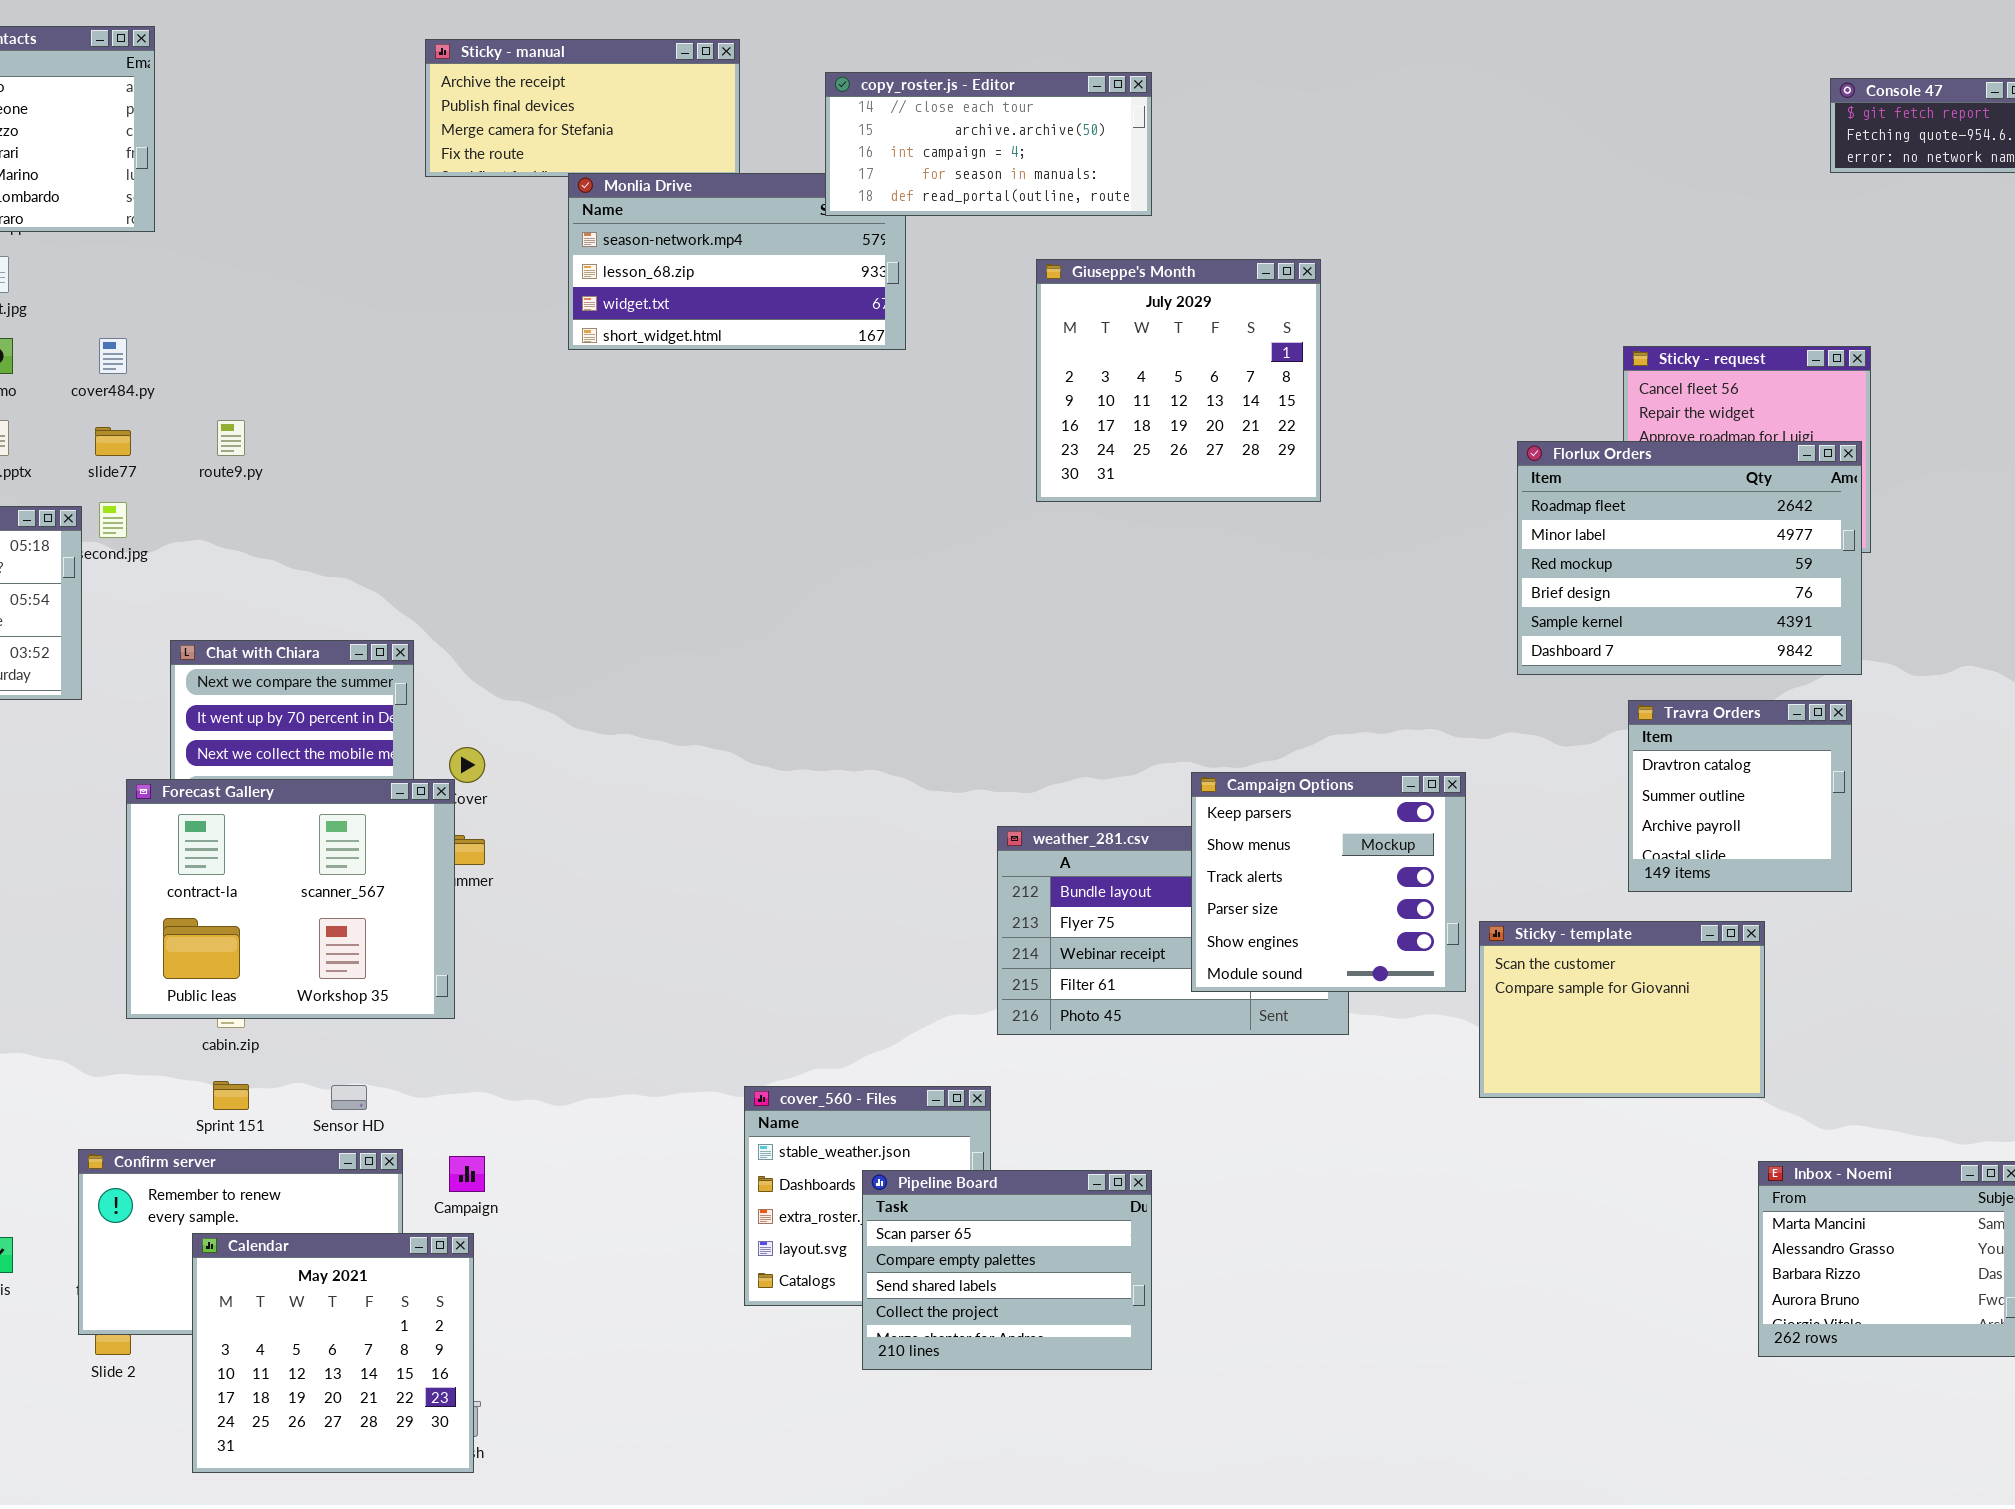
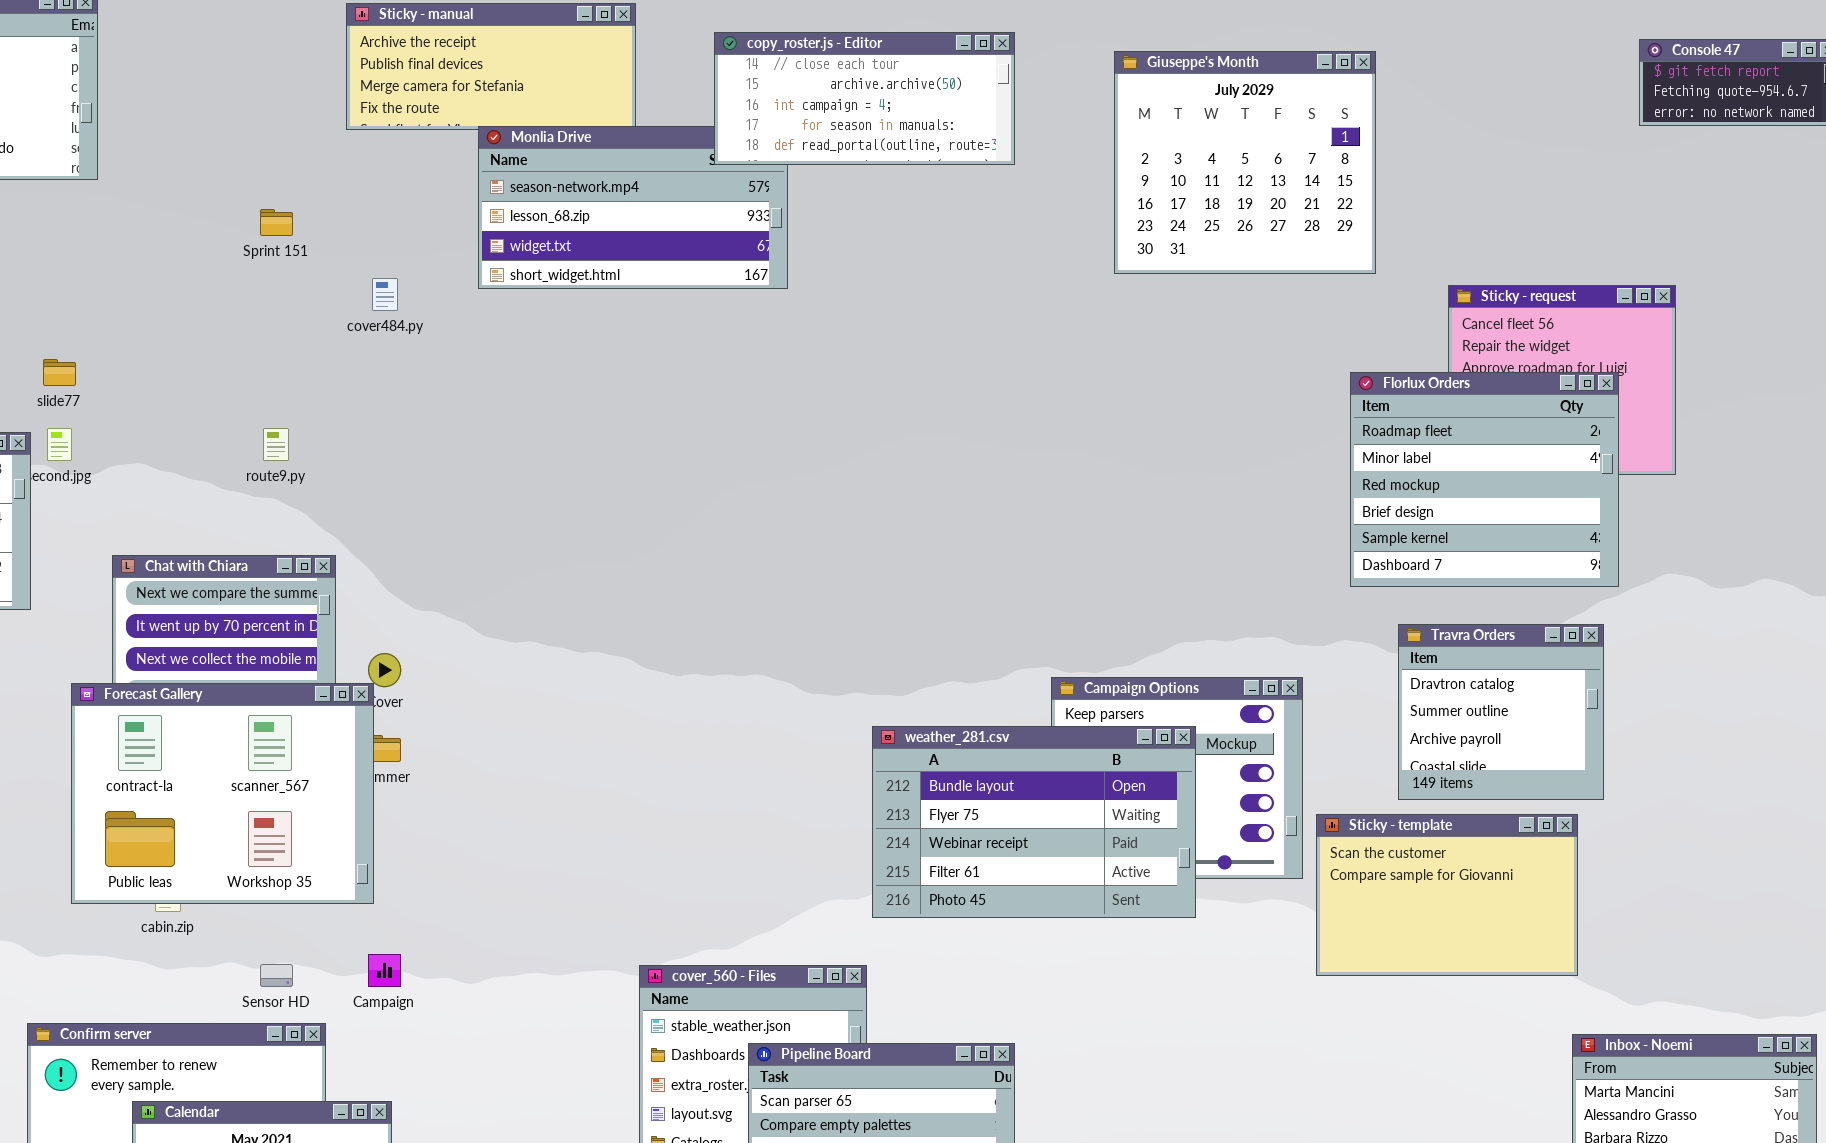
Giuseppe's Month: [1036,259,1321,502] -> [1114,51,1376,274], moved
cover484.py: [99,338,127,374] -> [372,278,398,311], moved
route9.py: [217,420,245,456] -> [263,428,289,461], moved
Florlux Orders: [1517,441,1862,675] -> [1350,372,1619,587], resized
Travra Orders: [1628,700,1852,892] -> [1398,624,1604,800], moved
weather_281.csv: [997,826,1349,1035] -> [872,726,1196,918], raised
Sprint 151: [213,1081,249,1110] -> [260,209,293,236], moved
Campaign: [449,1156,485,1192] -> [368,954,401,987], moved

